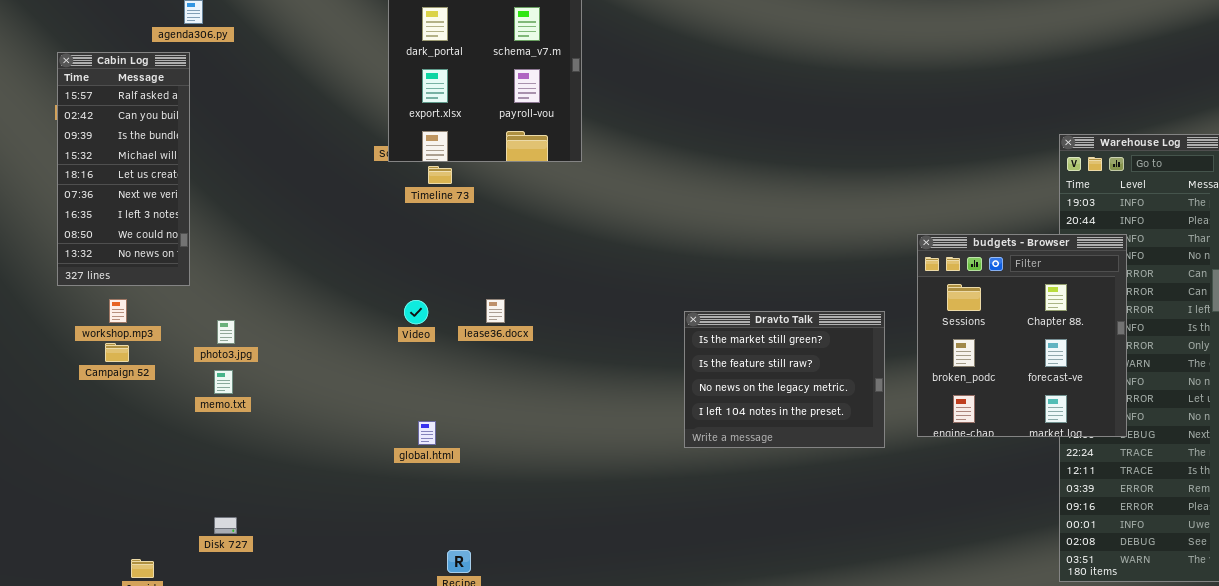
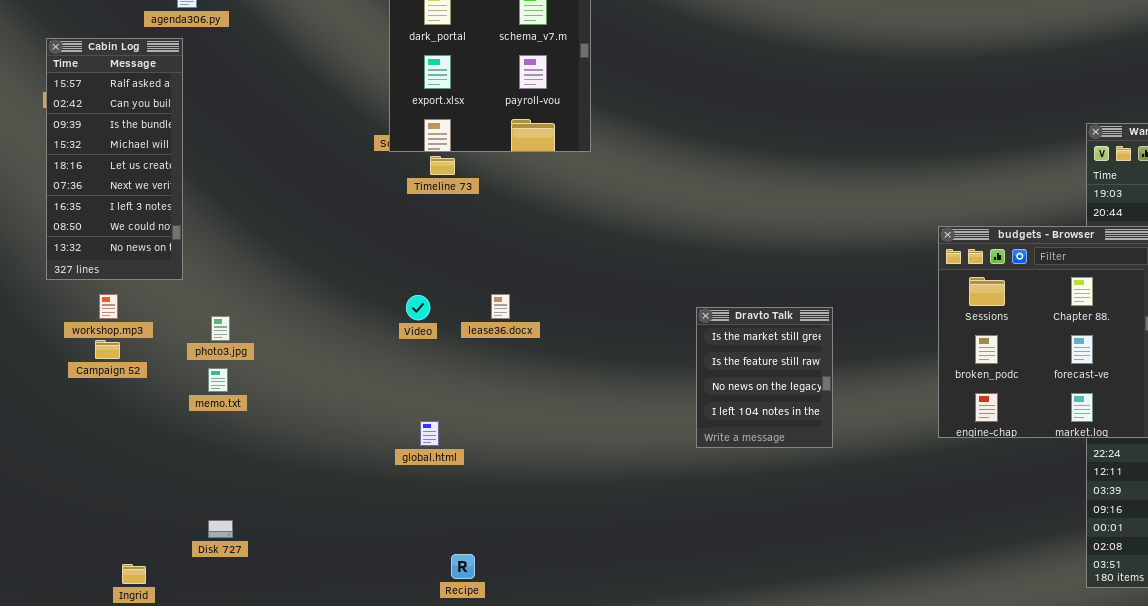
Dravto Talk: [684,311,885,448] -> [696,307,833,448], resized

